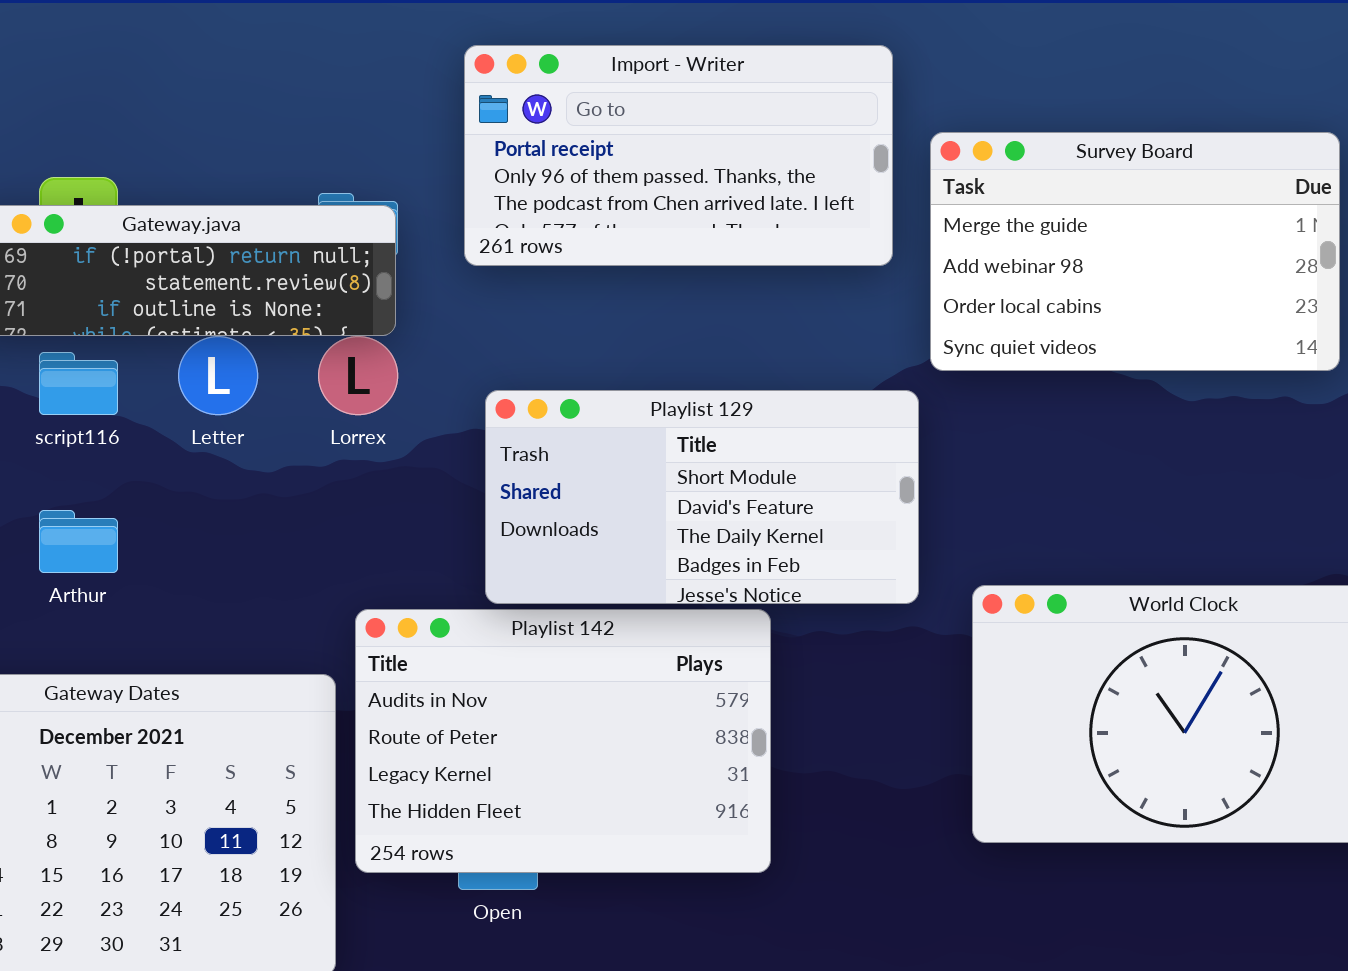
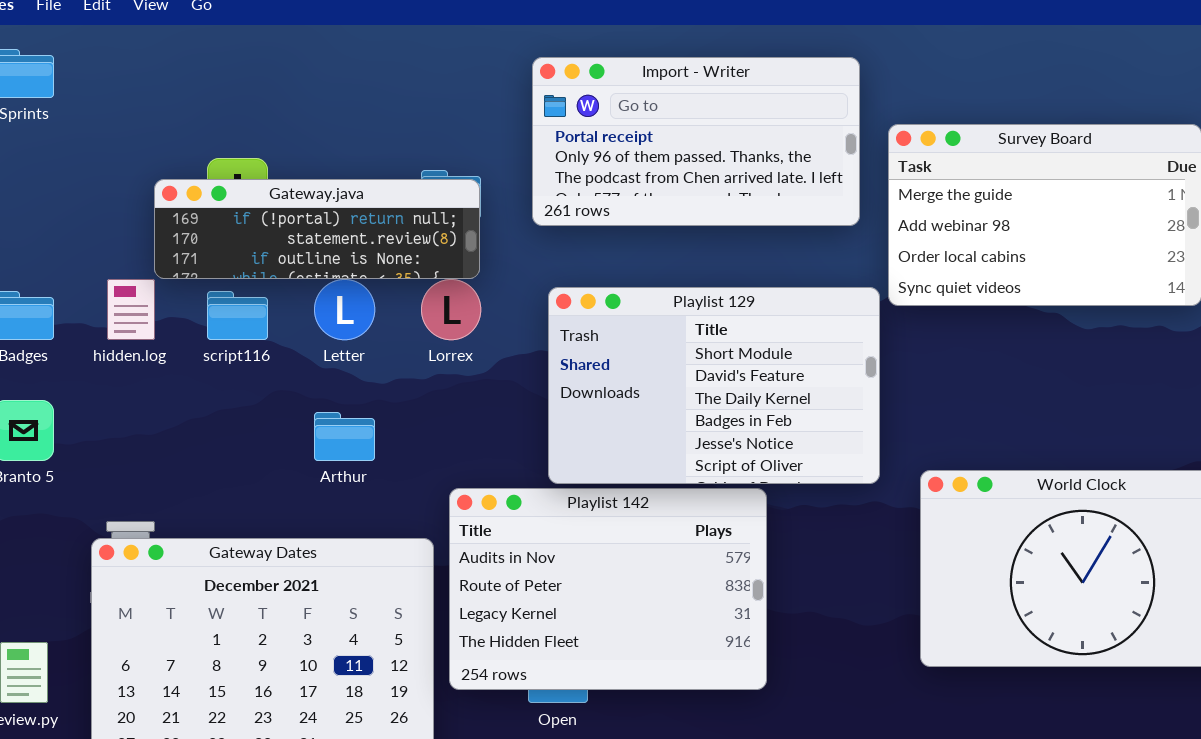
Playlist 129: [485,390,919,604] -> [548,287,880,484], resized
Arthur: [39,510,118,573] -> [314,412,375,461], moved

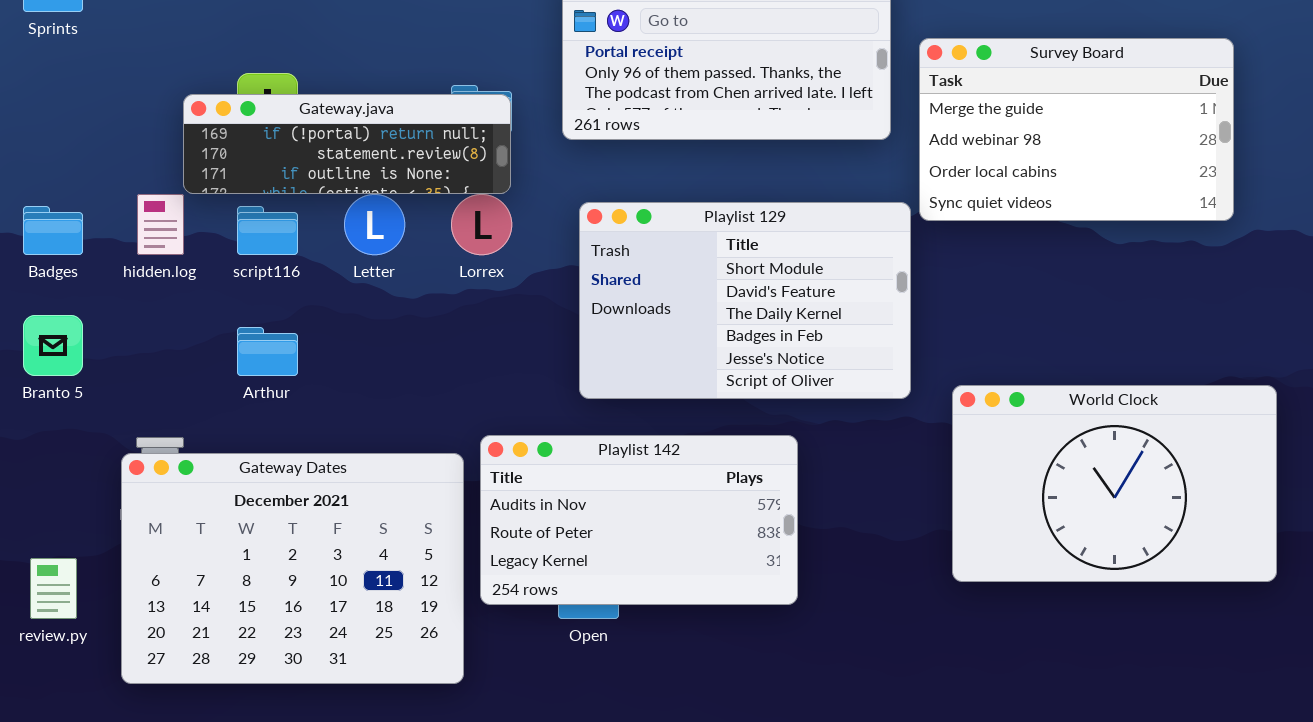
Arthur: [314,412,375,461] -> [237,327,298,376], moved
Playlist 142: [449,488,767,690] -> [480,435,798,605], resized

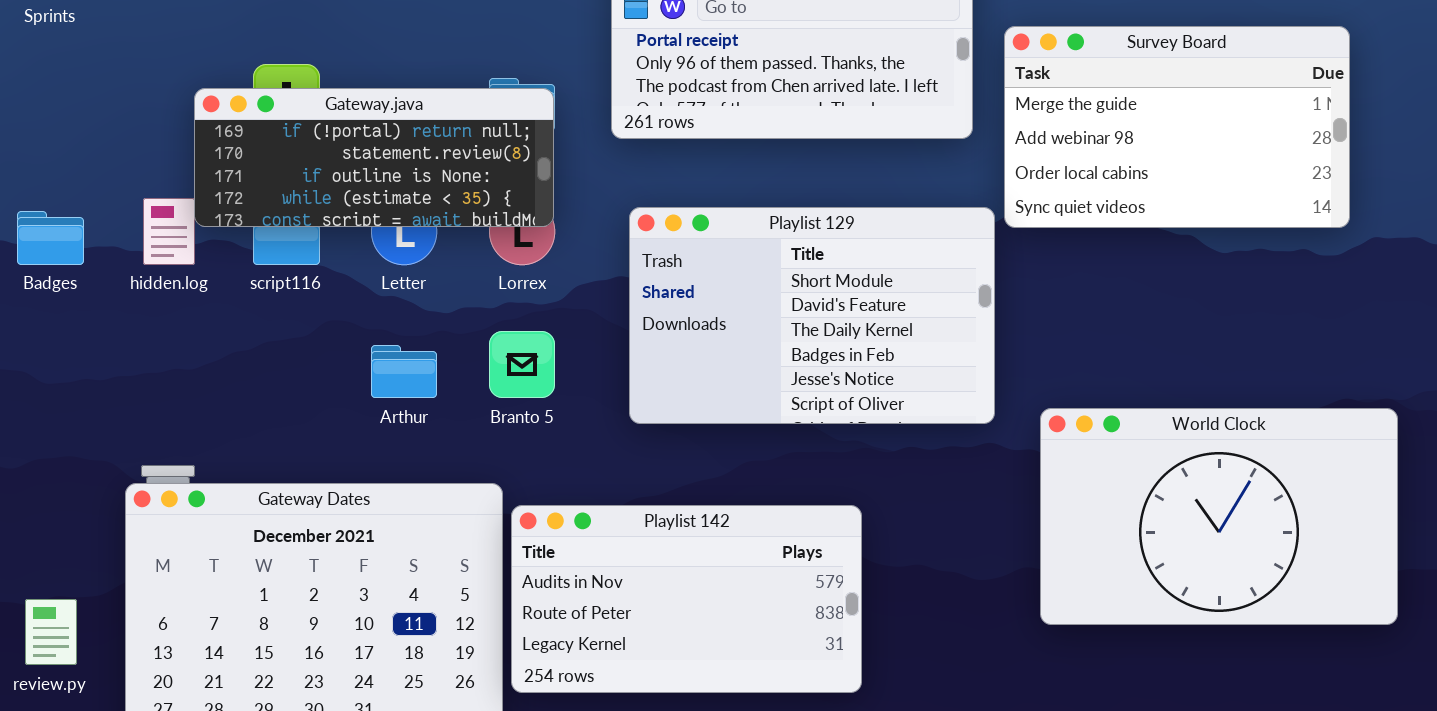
Gateway.java: [183,94,511,194] -> [194,88,554,227], resized
Branto 5: [23,315,83,376] -> [489,331,555,398], moved
Arthur: [237,327,298,376] -> [371,345,437,398], moved
Playlist 142: [480,435,798,605] -> [511,505,862,693], moved

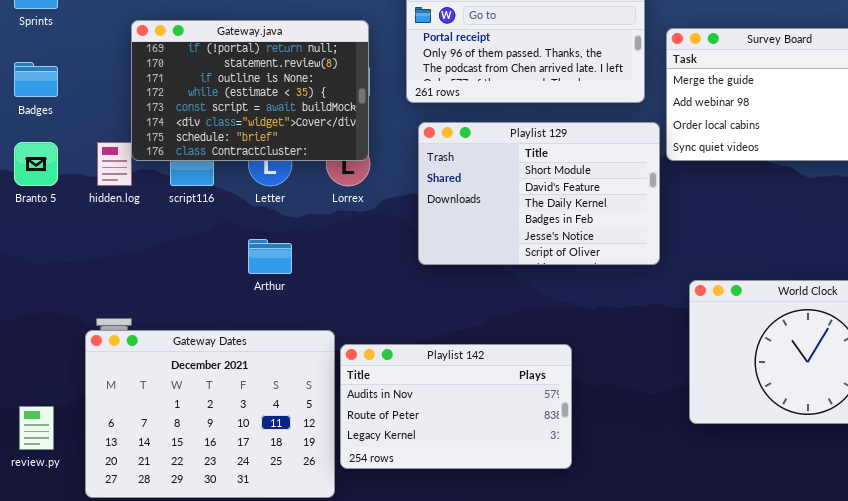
Gateway.java: [194,88,554,227] -> [131,20,369,161], resized
Playlist 129: [629,207,995,424] -> [418,122,660,265], moved
Badges: [17,211,84,265] -> [14,62,58,97], moved
Branto 5: [489,331,555,398] -> [14,142,58,186], moved

